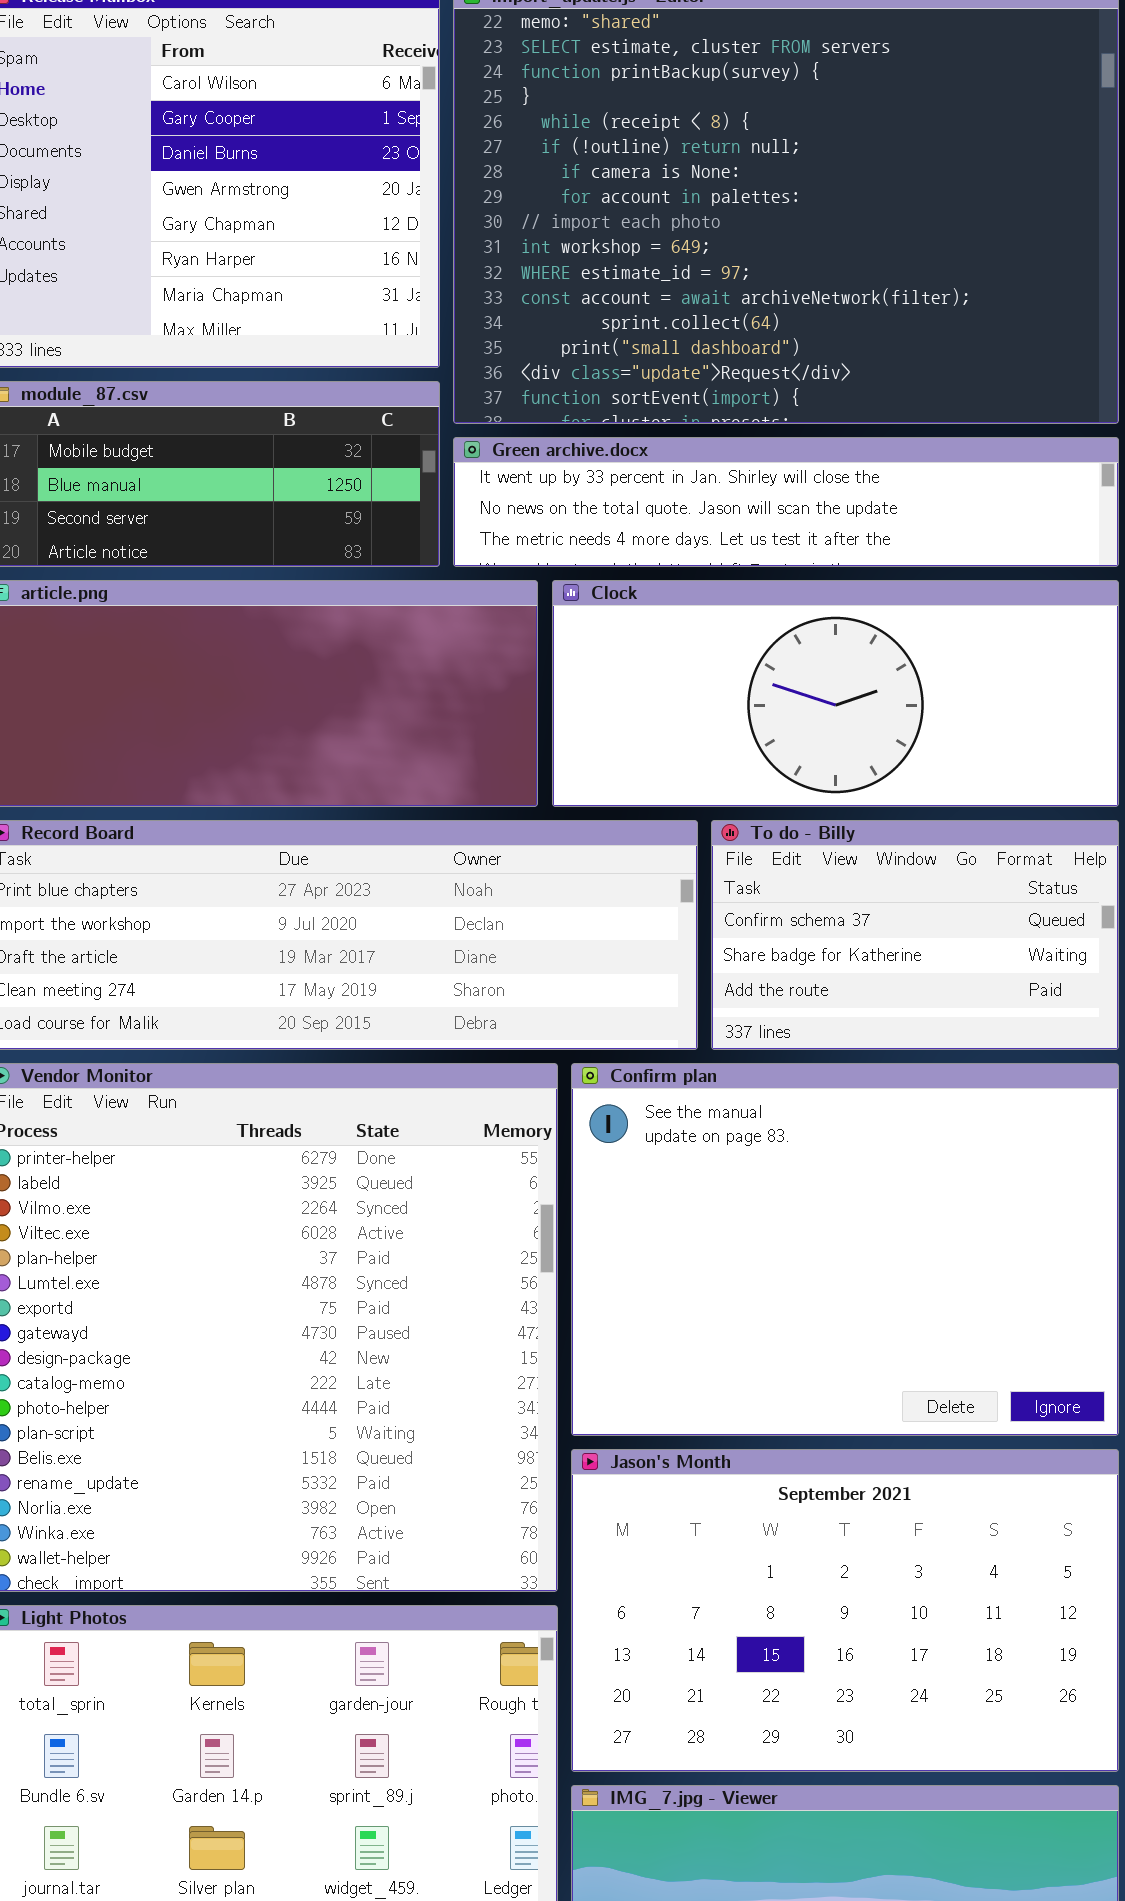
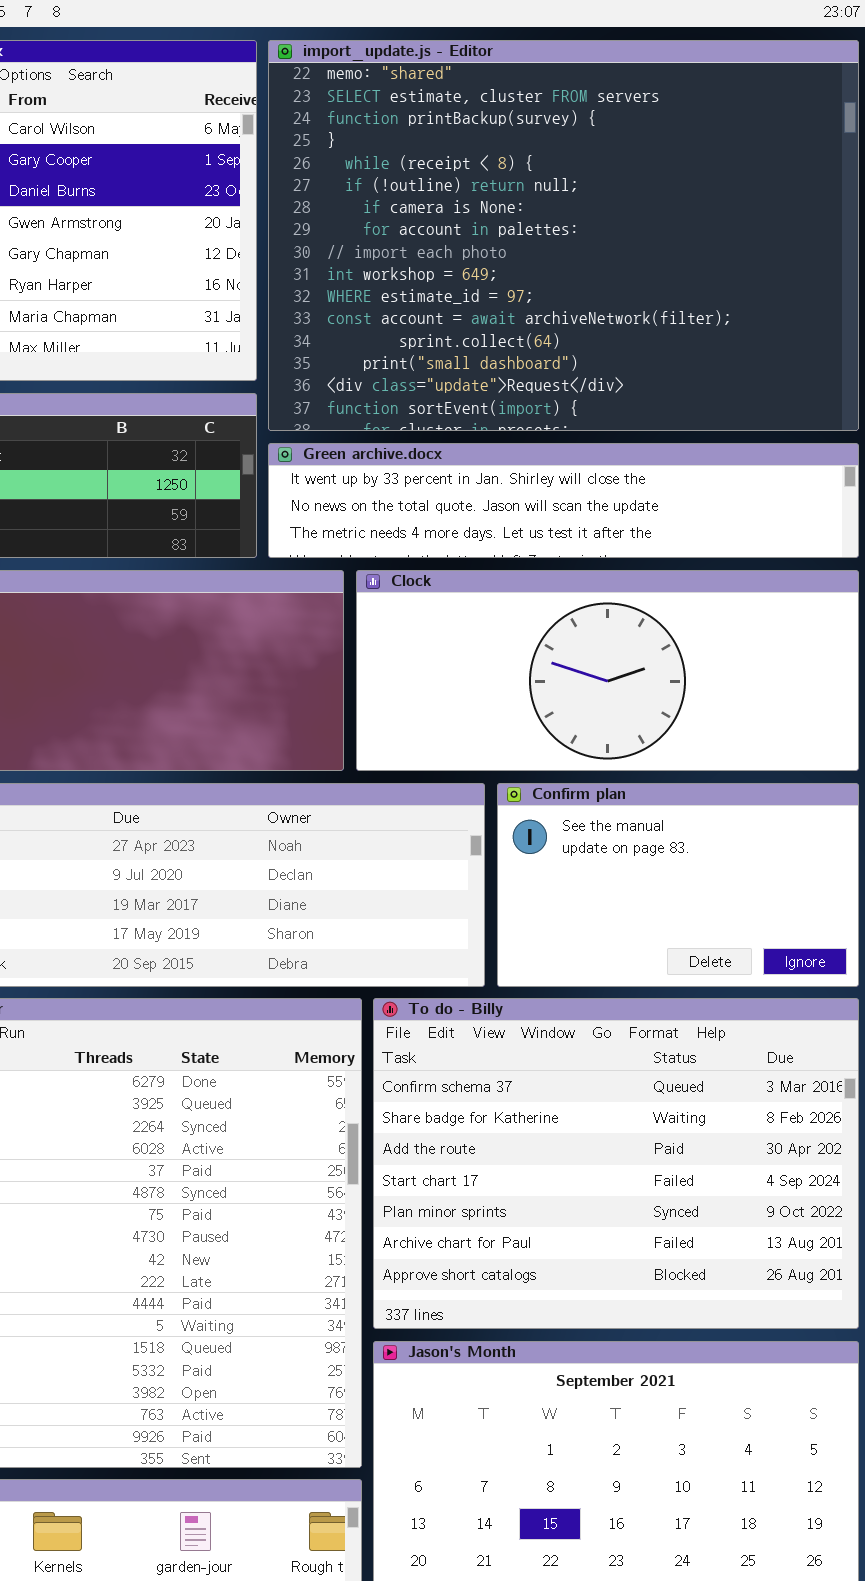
To do - Billy: [711,820,1119,1050] -> [373,998,859,1329], moved, resized
Confirm plan: [571,1063,1119,1436] -> [497,783,859,987], moved, resized

